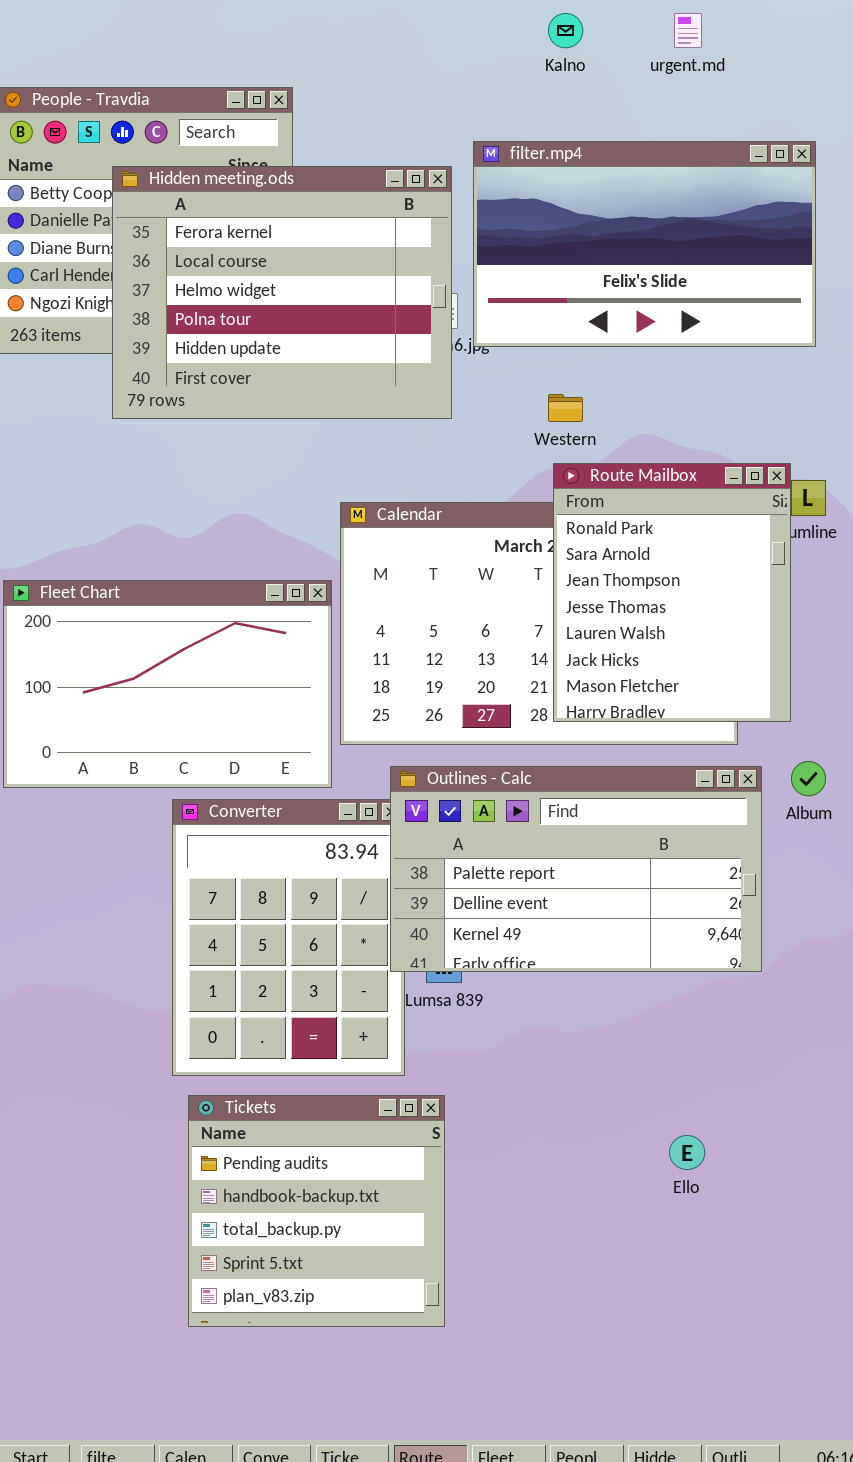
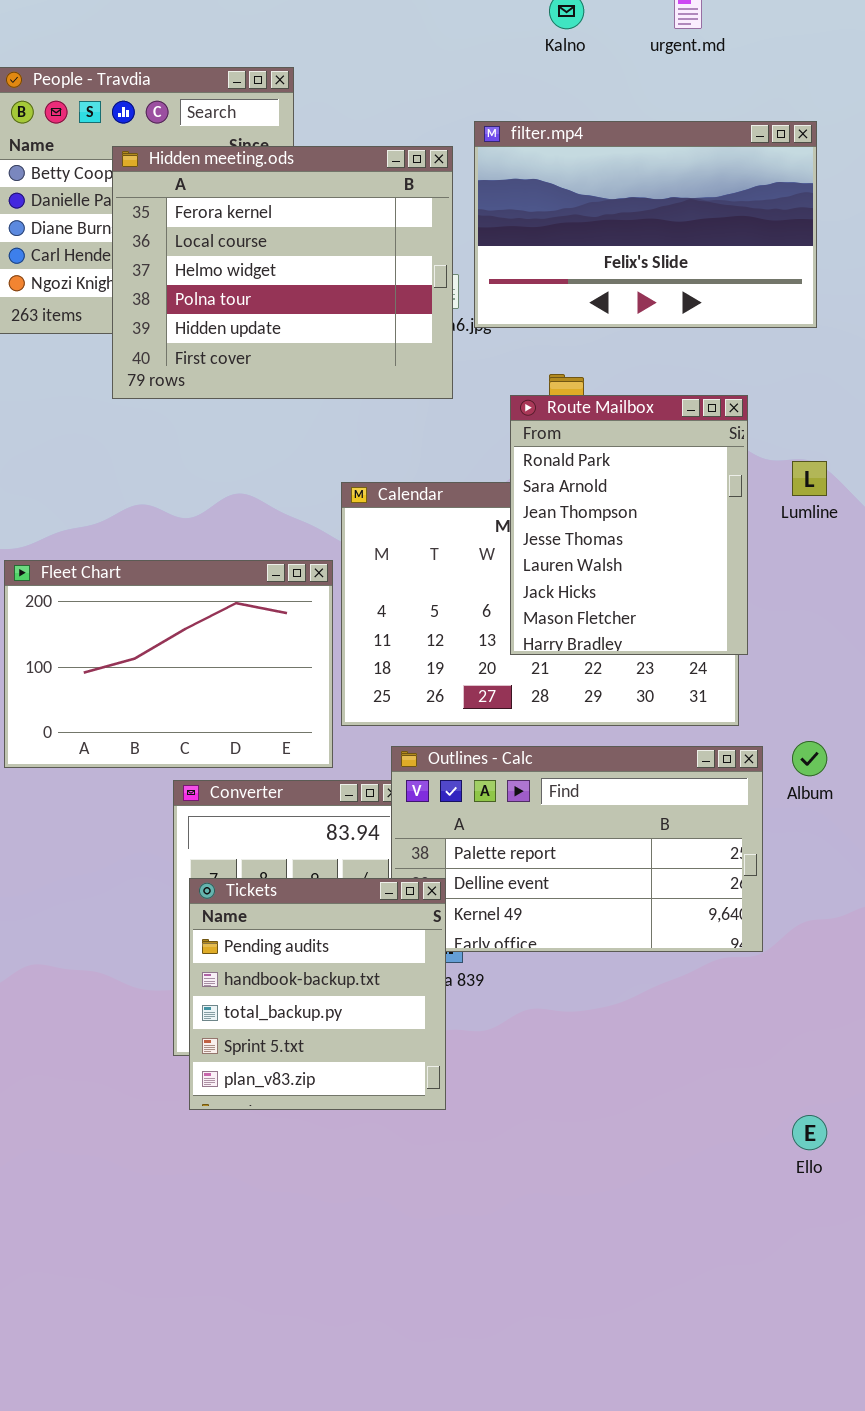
Route Mailbox: [553,463,791,722] -> [510,395,748,655], moved
Tickets: [188,1095,445,1327] -> [189,878,446,1110], moved
Ello: [669,1135,705,1170] -> [792,1115,827,1150], moved

